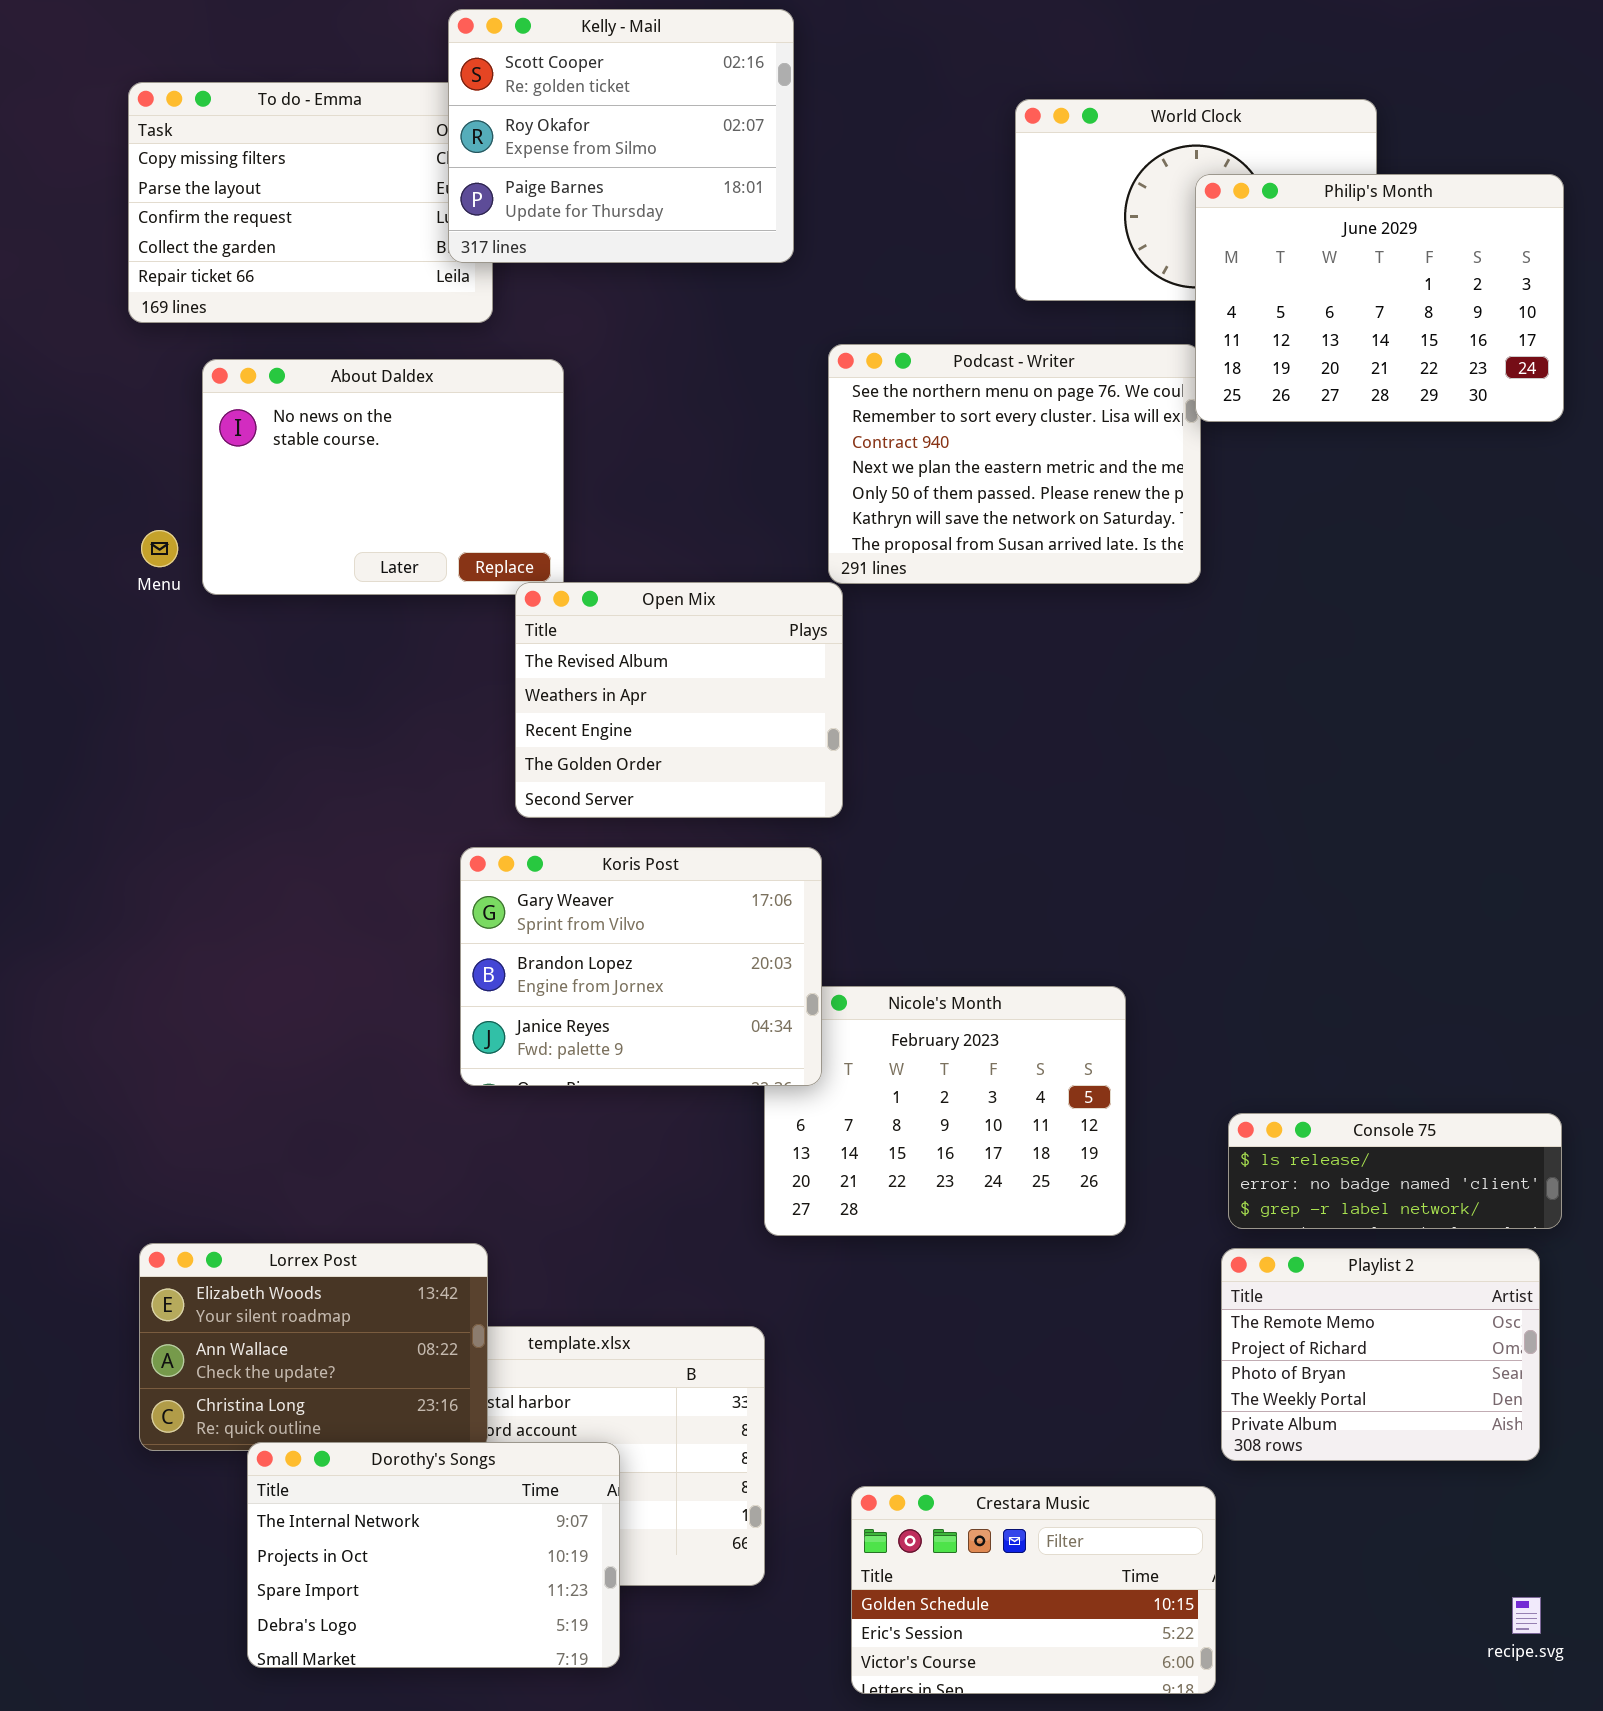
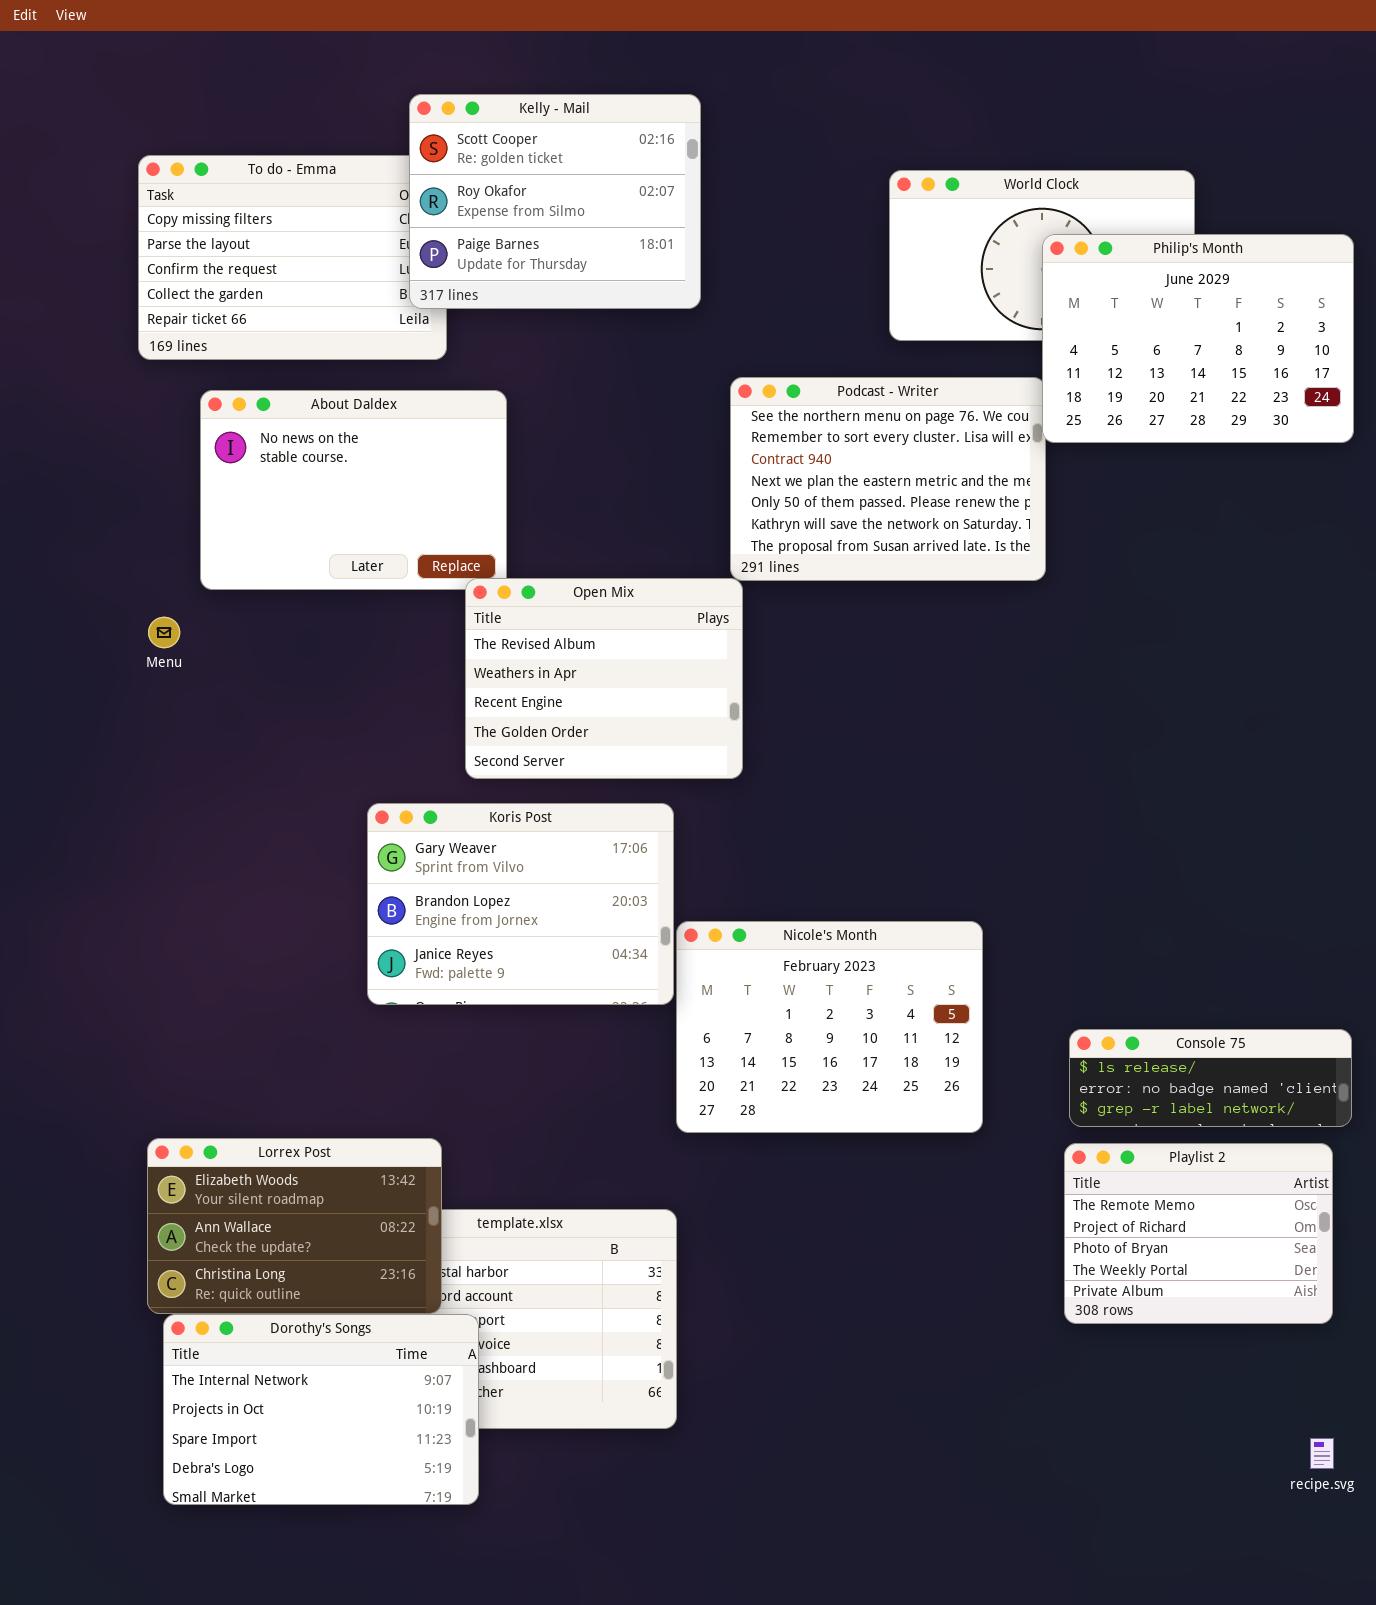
Menu: [141,530,178,567] -> [148,617,180,648], moved
Koris Post: [460,847,822,1086] -> [367,803,674,1005], moved
Dorothy's Songs: [247,1442,620,1668] -> [163,1314,479,1505], moved
Crestara Music: [851,1486,1216,1694] -> none, closed

